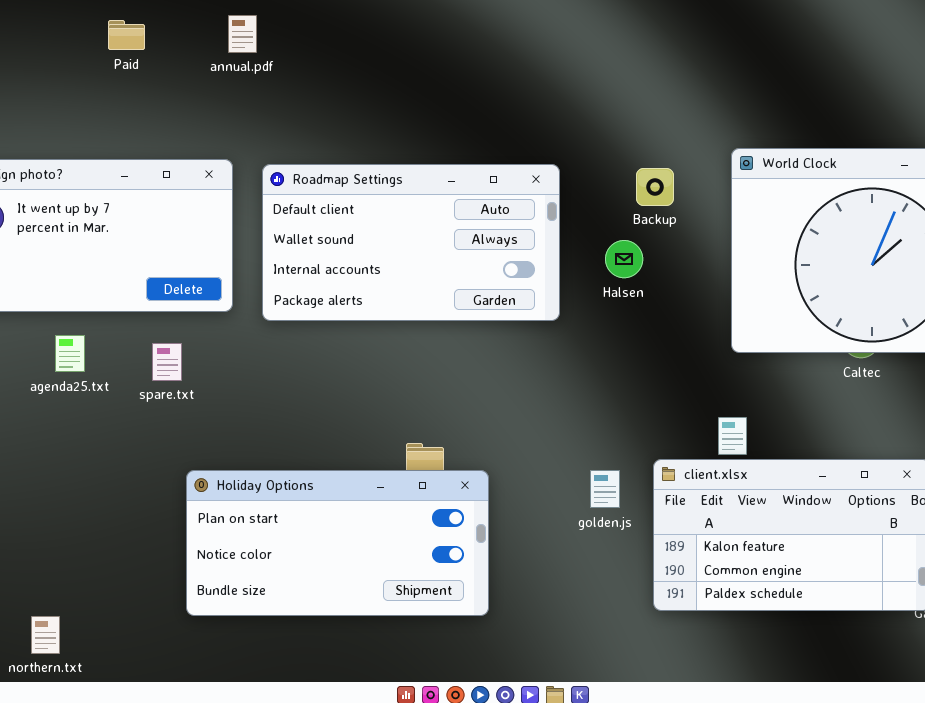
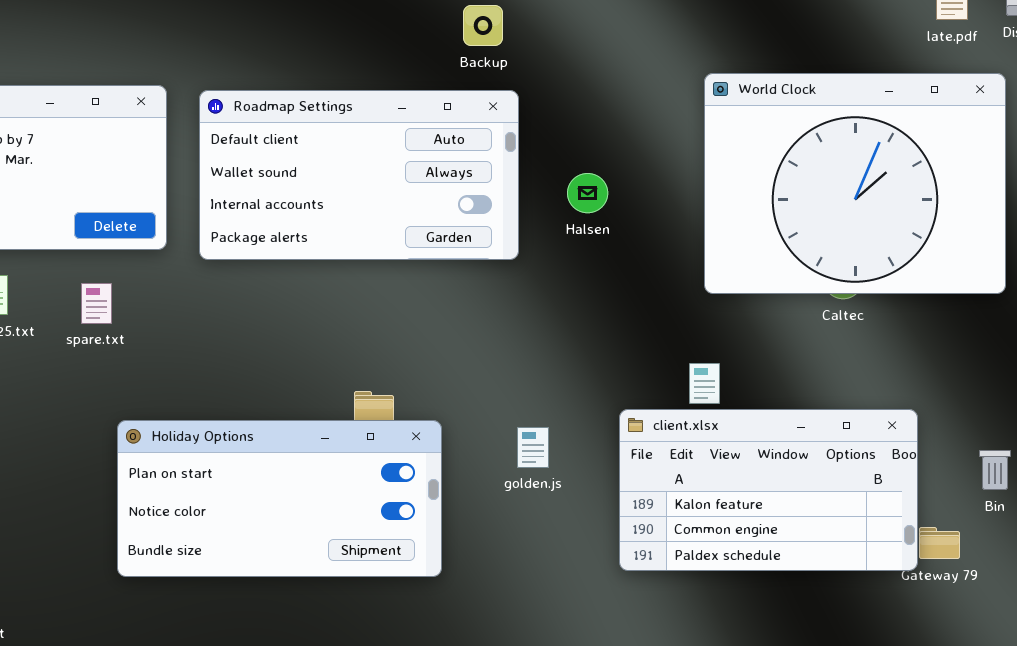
Backup: [636,168,674,206] -> [463,5,503,46], moved
golden.js: [590,470,620,508] -> [517,427,549,468], moved

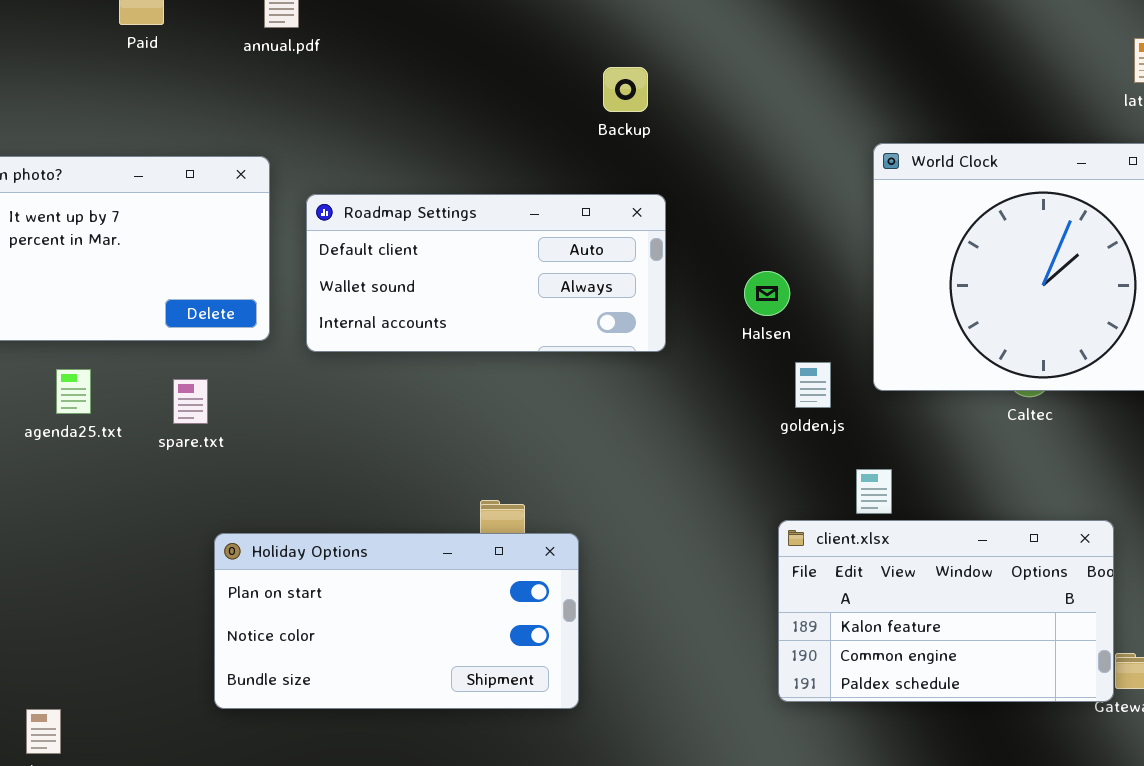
Roadmap Settings: [199,90,519,260] -> [306,194,666,352], resized
Halsen: [567,173,608,213] -> [744,271,790,316], moved
golden.js: [517,427,549,468] -> [795,362,831,408], moved

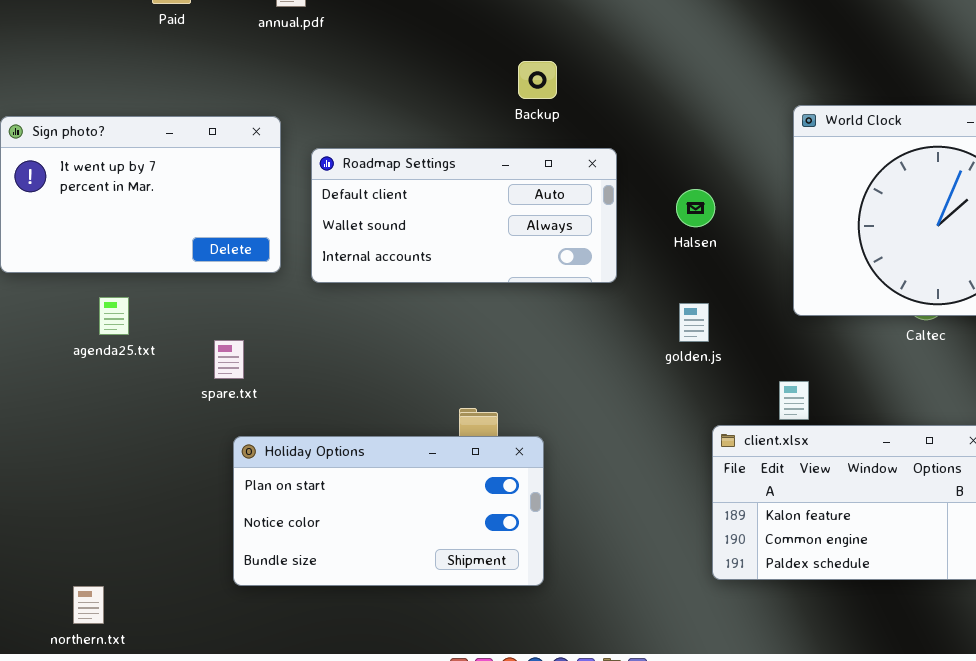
Backup: [603,67,648,112] -> [518,61,557,99], moved
Halsen: [744,271,790,316] -> [676,189,715,227], moved
golden.js: [795,362,831,408] -> [679,303,709,342], moved
spare.txt: [173,379,208,424] -> [214,340,244,379], moved

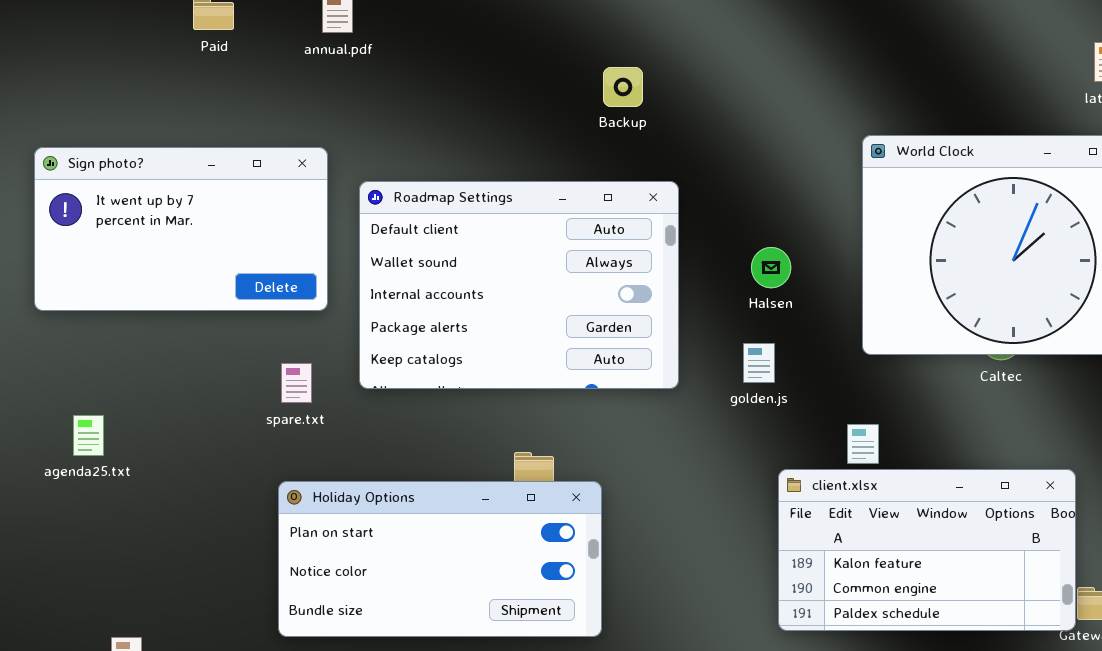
Backup: [518,61,557,99] -> [603,67,643,107], moved
Roadmap Settings: [311,148,617,283] -> [359,181,679,389], resized
Halsen: [676,189,715,227] -> [751,247,791,288], moved
agenda25.txt: [99,297,129,335] -> [73,415,104,456], moved
spare.txt: [214,340,244,379] -> [281,363,312,403], moved

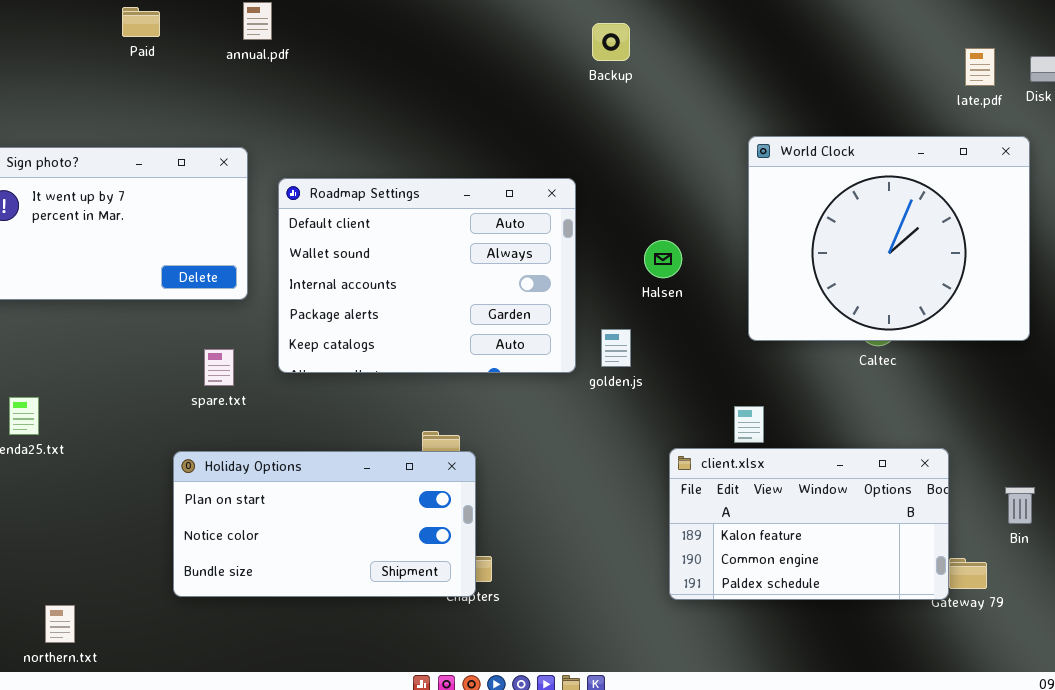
Backup: [603,67,643,107] -> [592,23,630,61], moved
golden.js: [743,343,775,383] -> [601,329,631,367], moved
Holiday Options: [278,481,602,637] -> [173,451,476,597], moved

